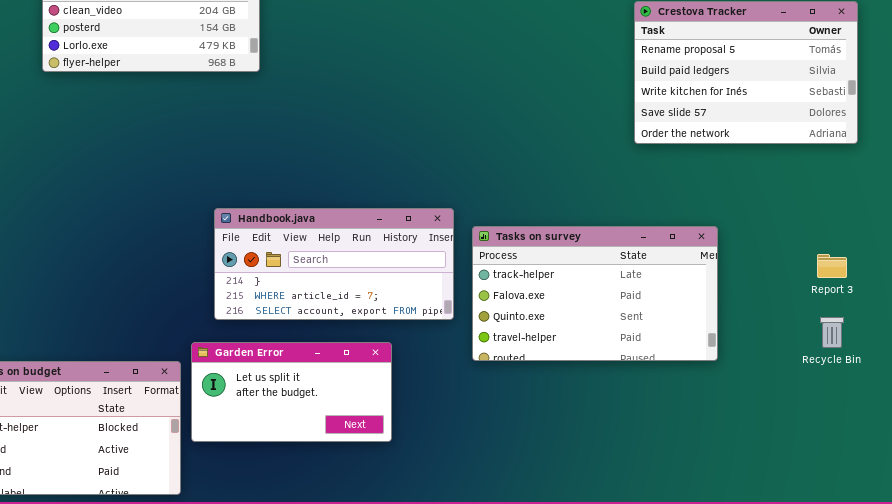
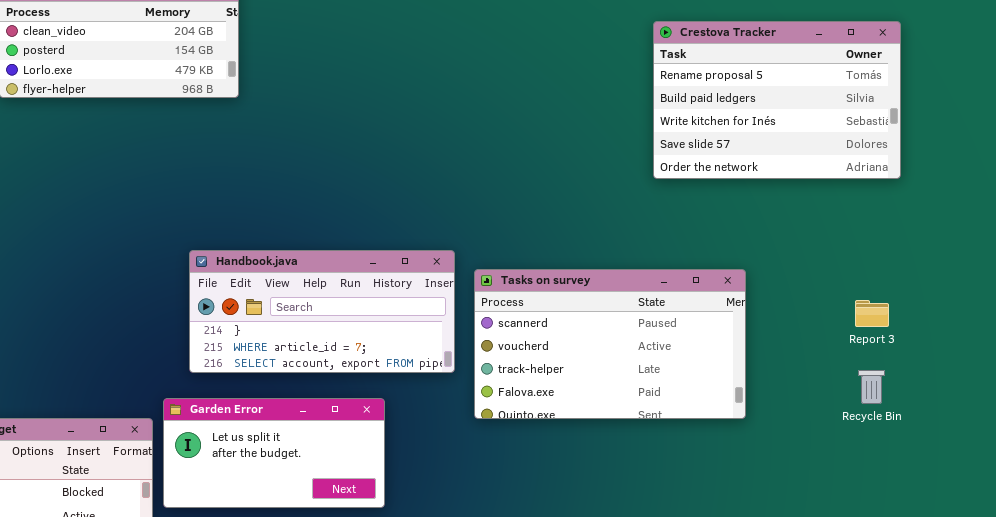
Tasks on survey: [472,226,718,361] -> [474,269,746,419], scrolled up 2 rows

